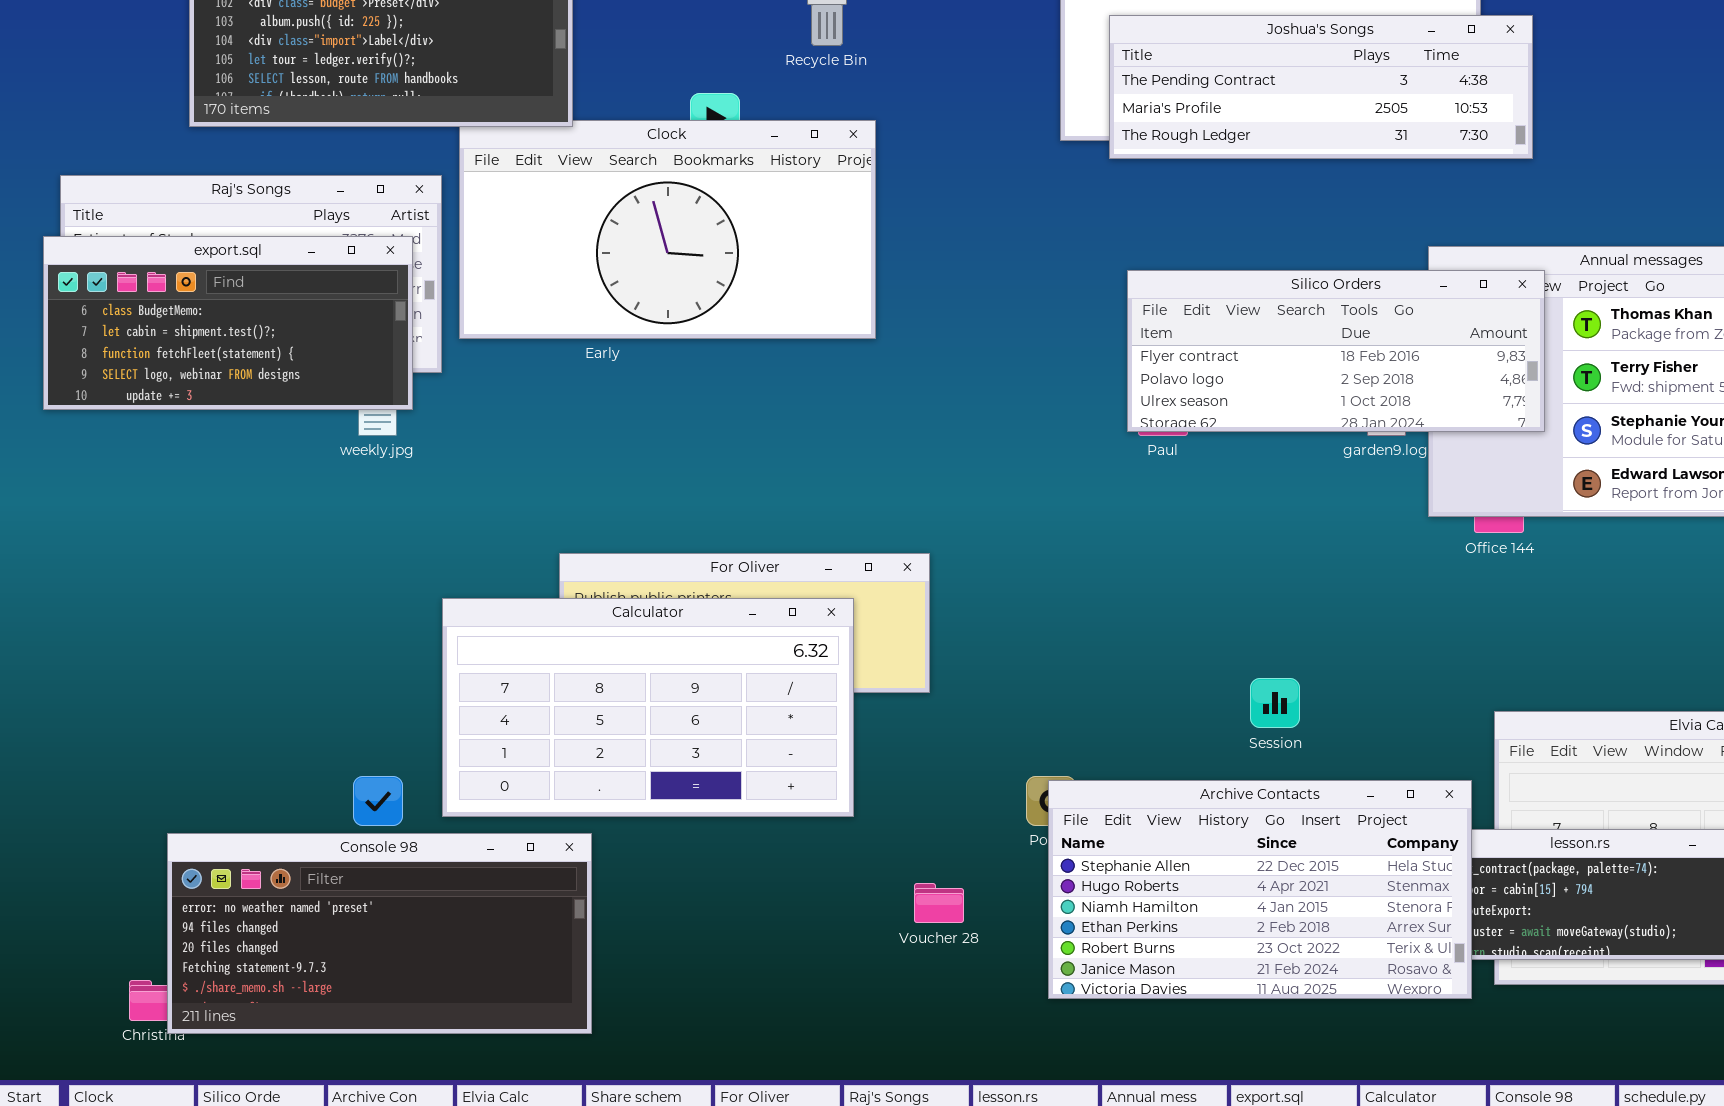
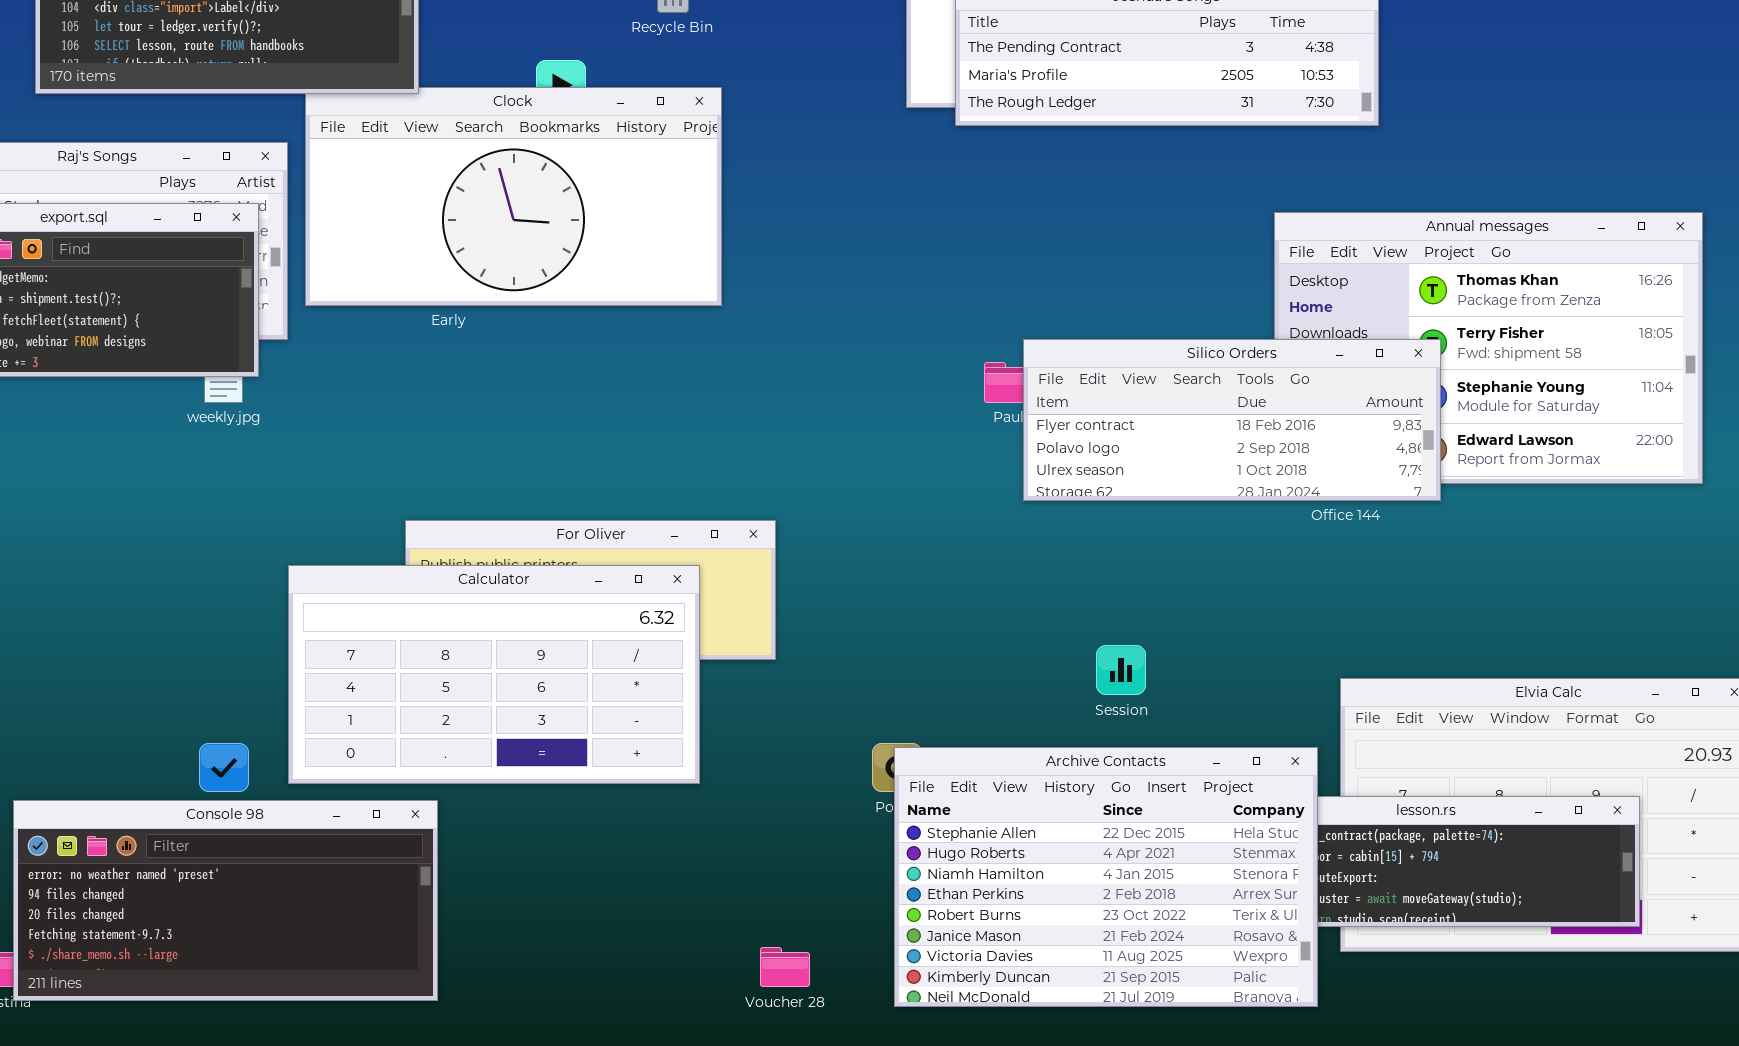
Silico Orders: [1127,270,1545,432] -> [1023,339,1441,501], moved
Archive Contacts: [1048,780,1472,999] -> [894,747,1318,1007], resized
Voucher 28: [914,883,964,923] -> [760,947,810,987], moved

